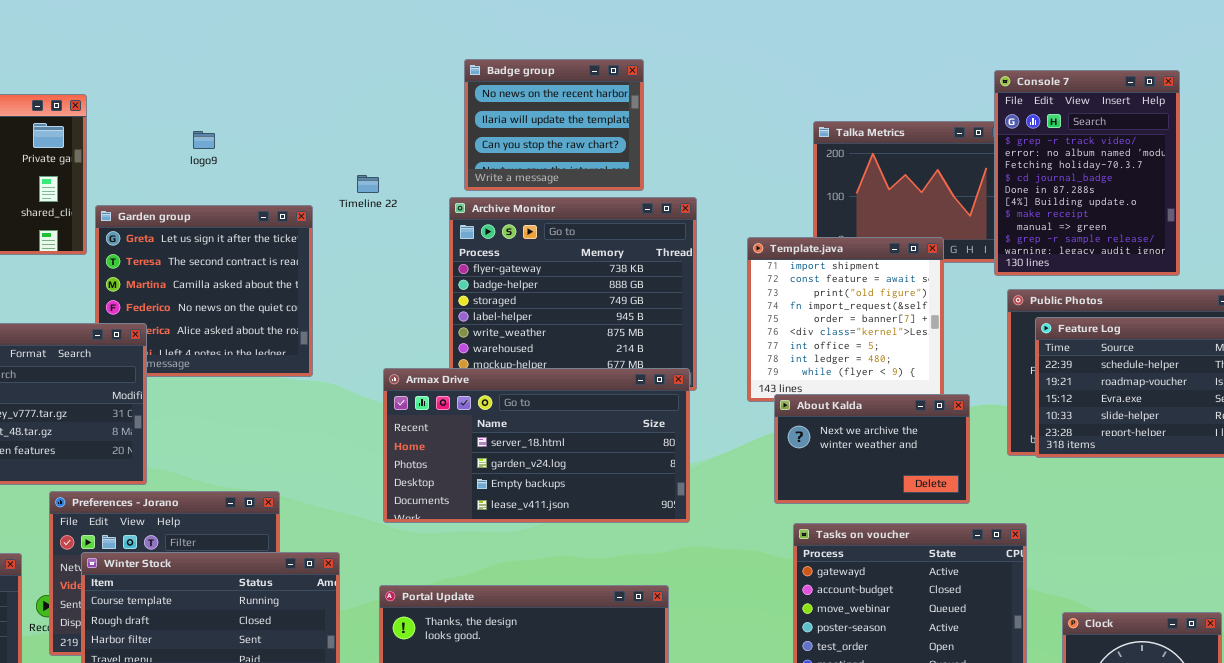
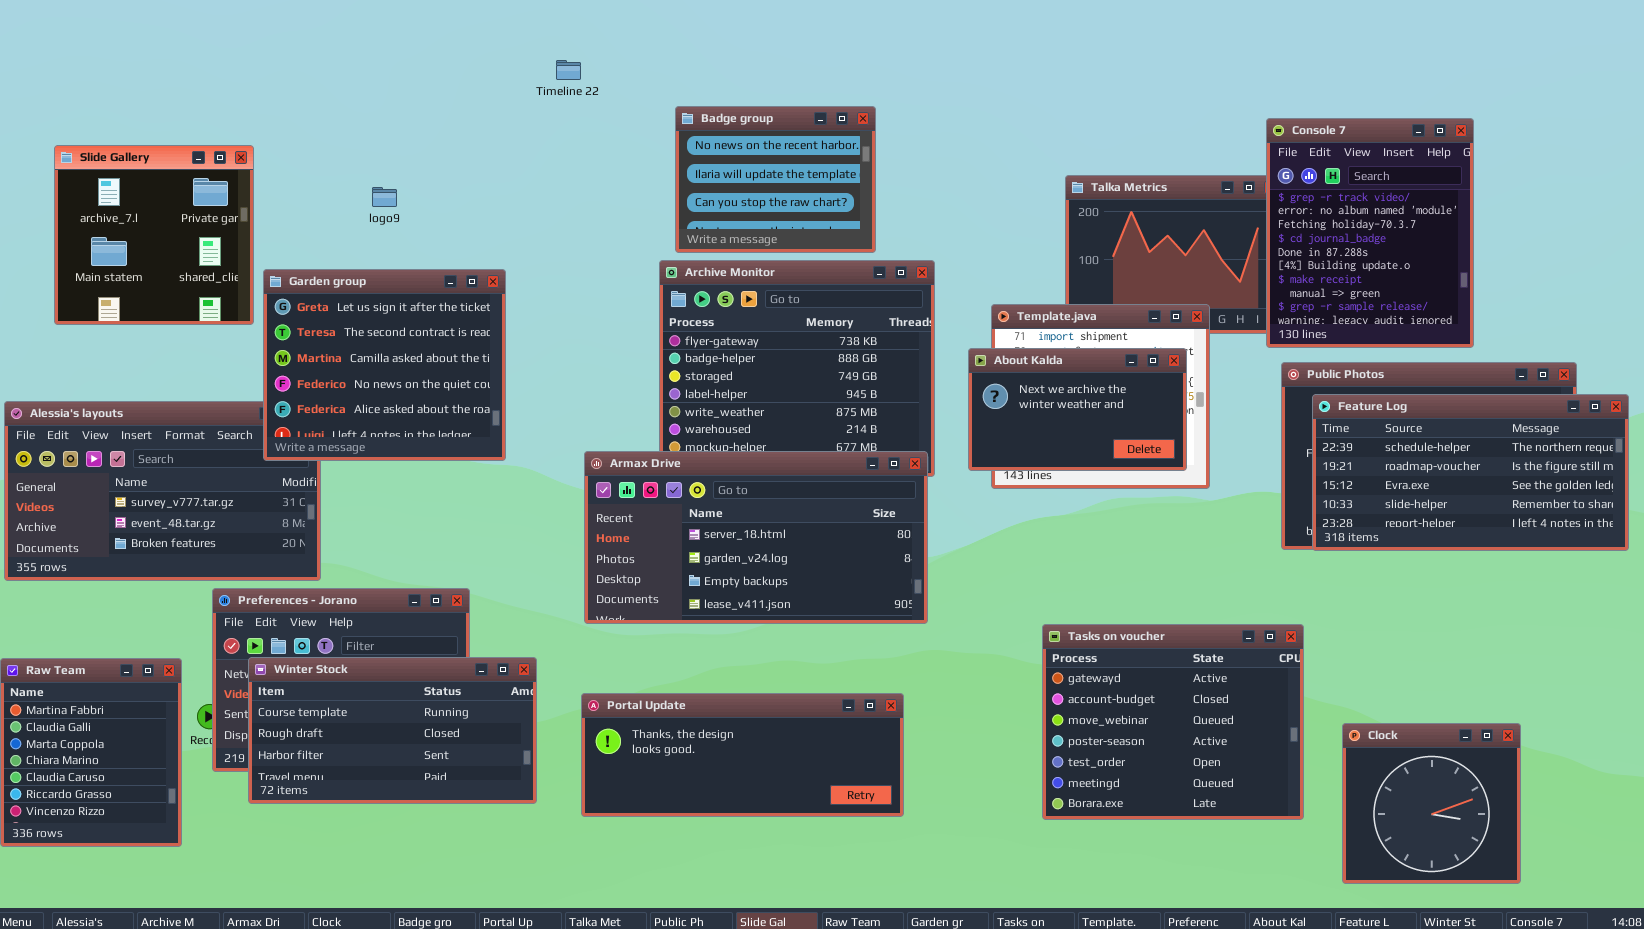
Timeline 22: [357,175,379,193] -> [556,60,581,80], moved
Garden group: [95,205,313,377] -> [263,269,506,461], raised
About Kalda: [774,394,970,504] -> [968,348,1187,471], moved

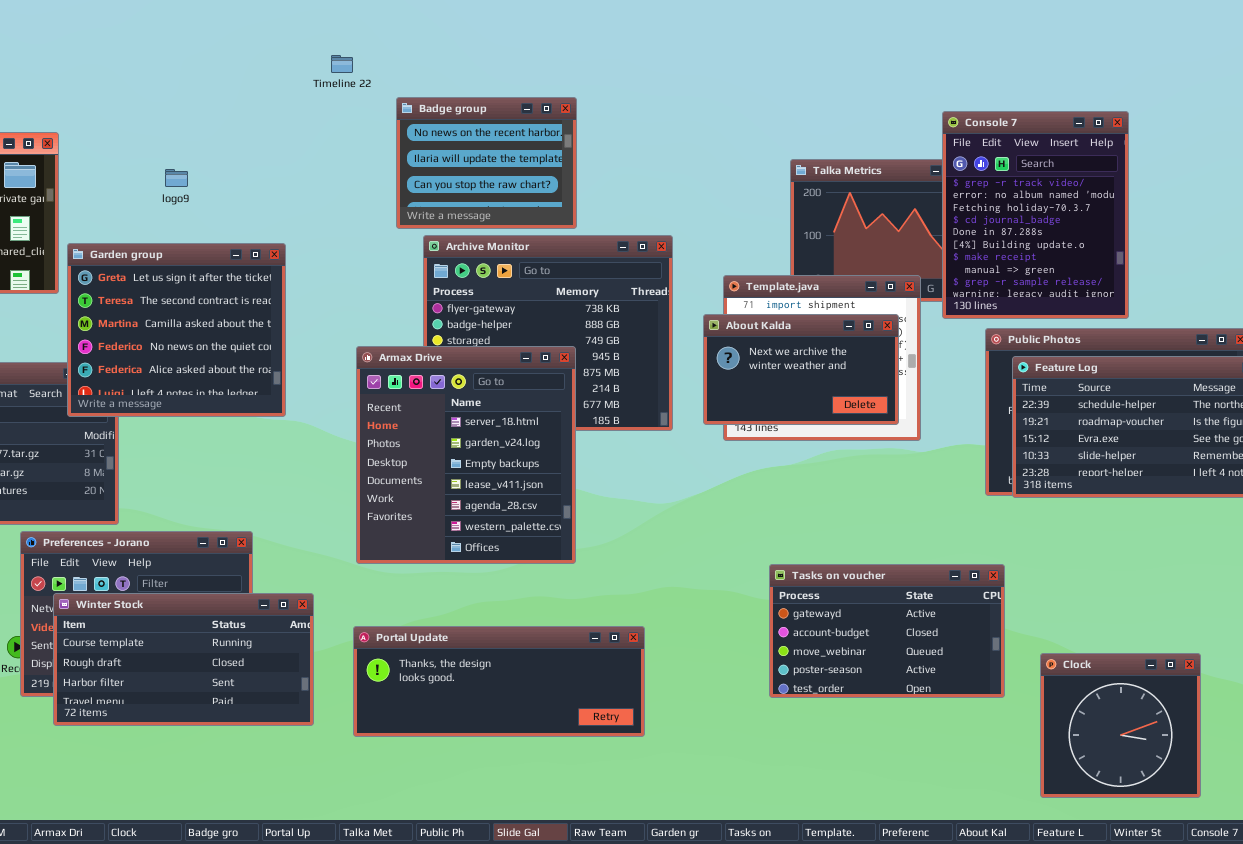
Badge group: [675,106,876,253] -> [396,97,577,229], moved
Console 7: [1266,118,1474,348] -> [942,111,1129,319], moved
Armax Drive: [584,451,928,624] -> [356,346,576,564], resized
Tasks on voucher: [1042,624,1304,820] -> [769,564,1005,698], resized

